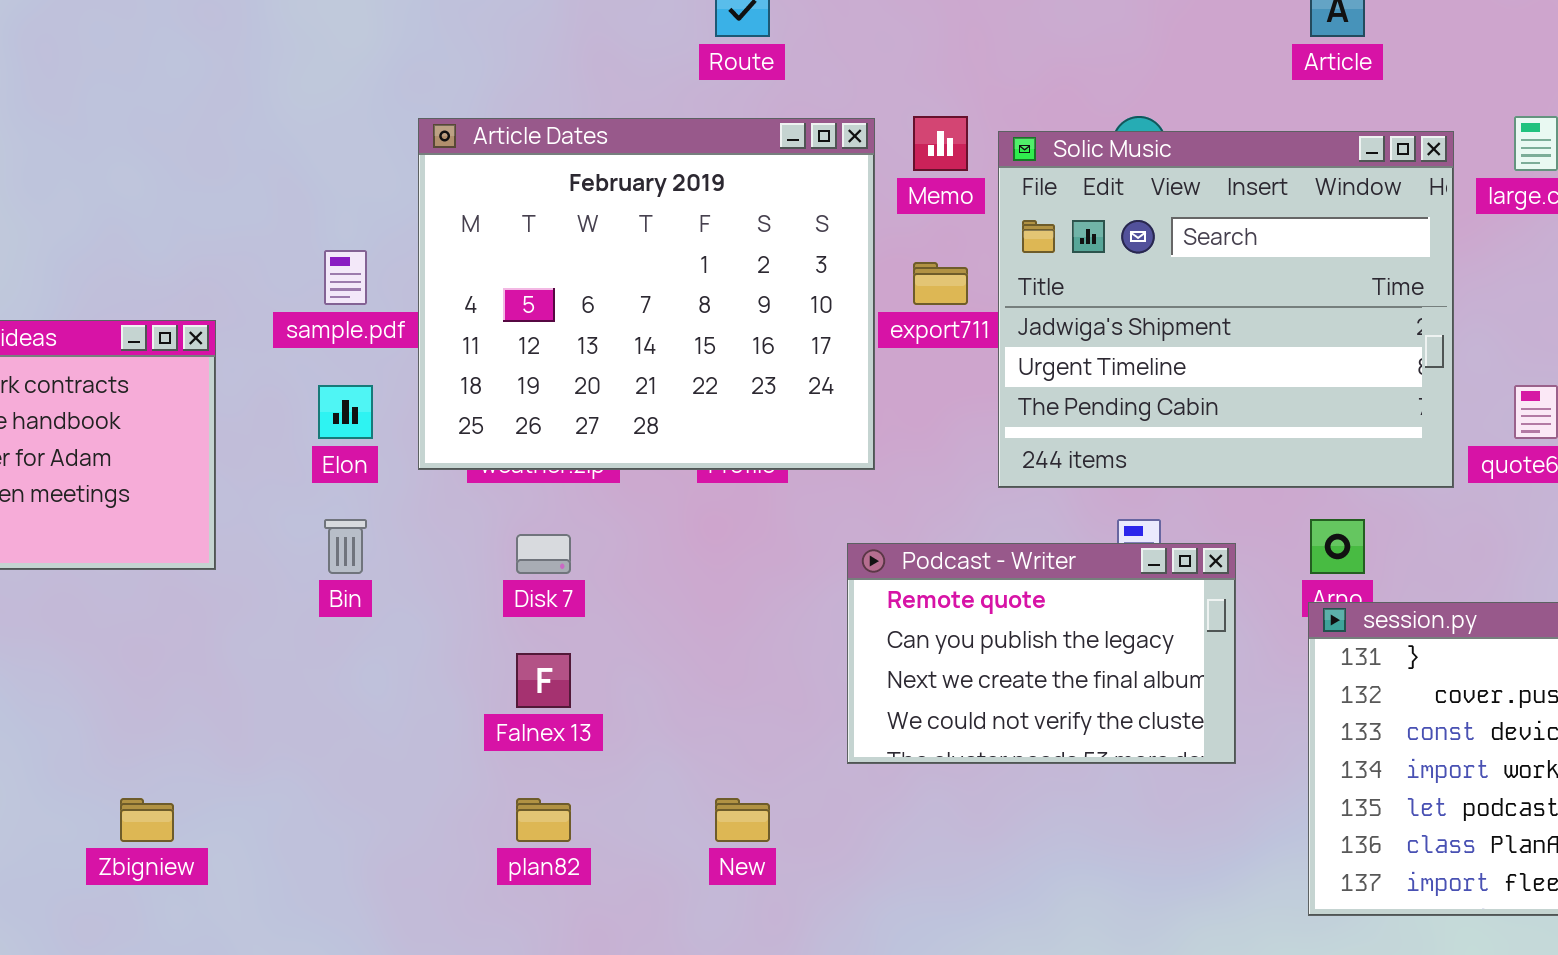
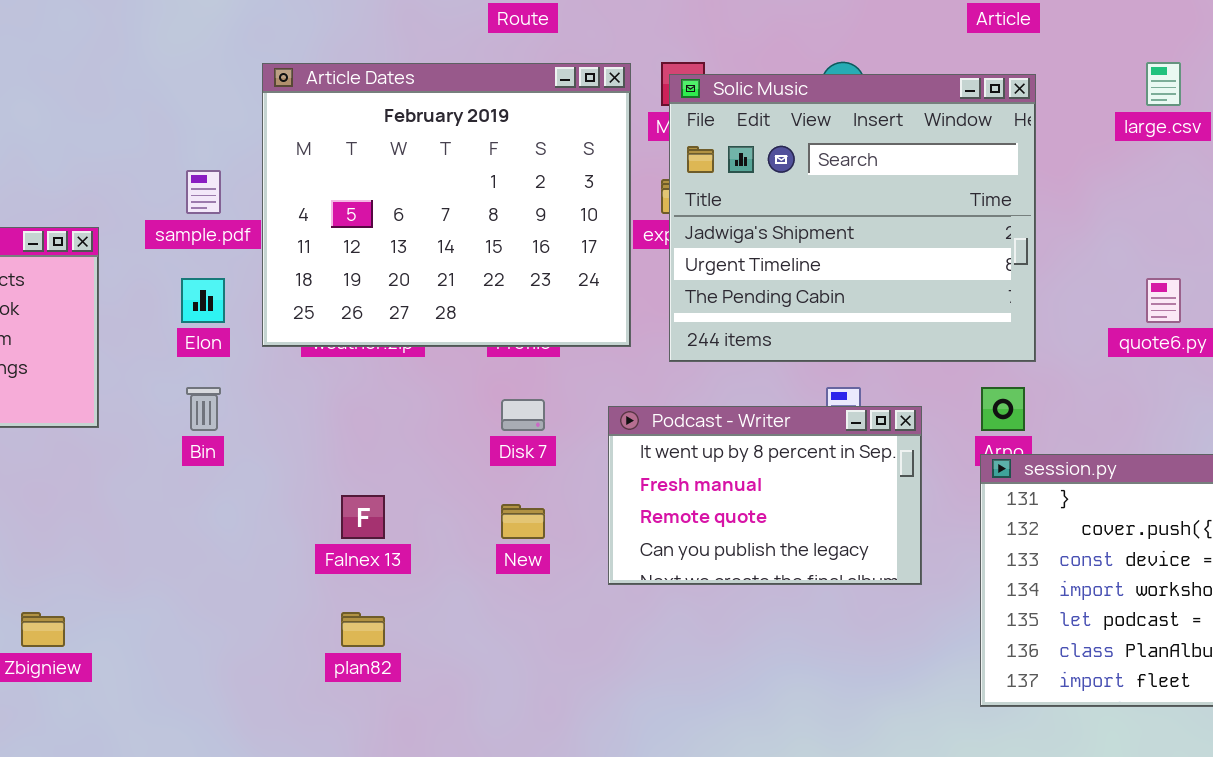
Solic Music: [998,131,1454,488] -> [669,74,1036,362], moved
Disk 7: [516,534,571,574] -> [501,399,545,431], moved
Podcast - Writer: [847,543,1236,764] -> [608,406,922,585], scrolled up 2 rows
New: [715,798,770,842] -> [501,504,545,539], moved

